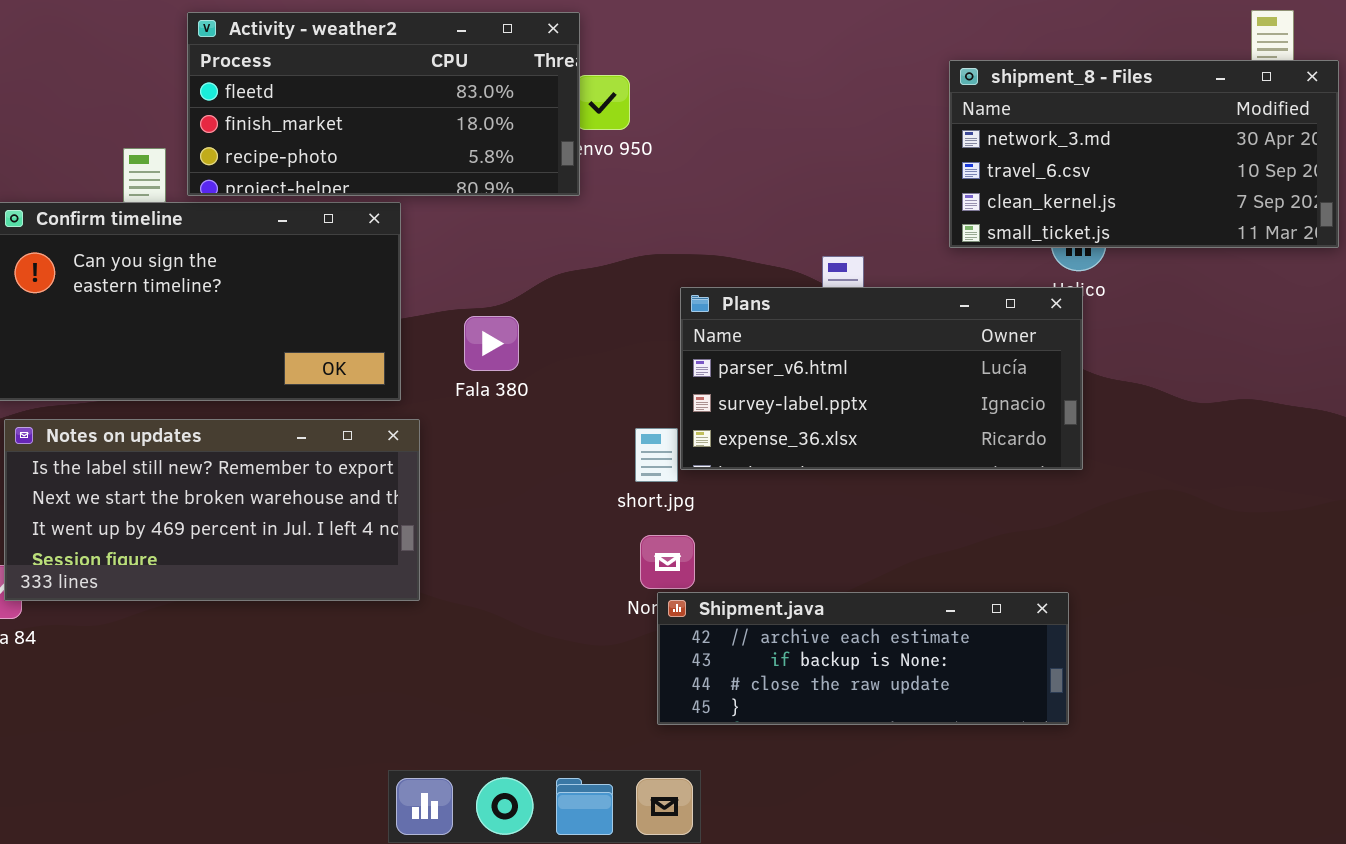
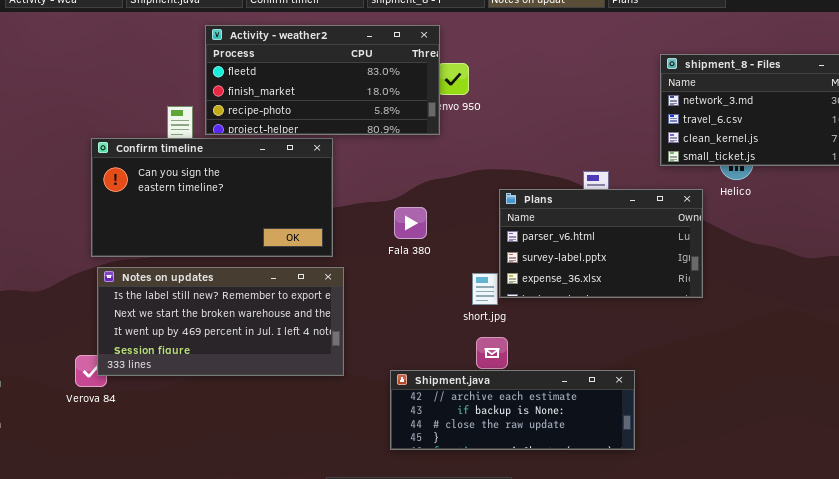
Plans: [680,287,1083,470] -> [499,189,703,298], resized
Fala 380: [464,316,519,371] -> [394,207,427,239], moved
Shipment.java: [657,592,1069,725] -> [390,370,635,450], moved

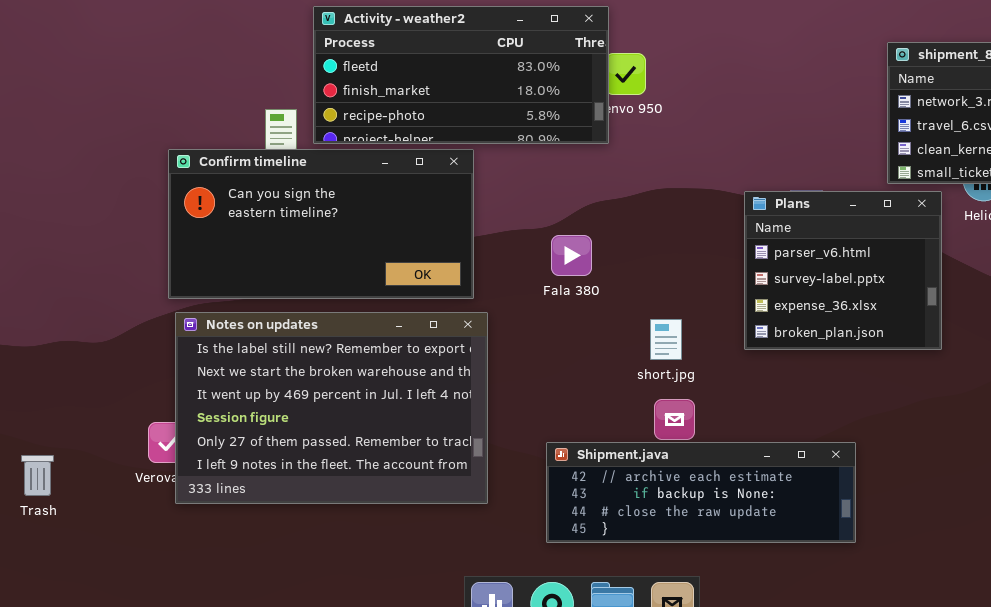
Plans: [499,189,703,298] -> [744,191,942,350], resized
Notes on updates: [97,267,344,376] -> [175,312,488,504], resized

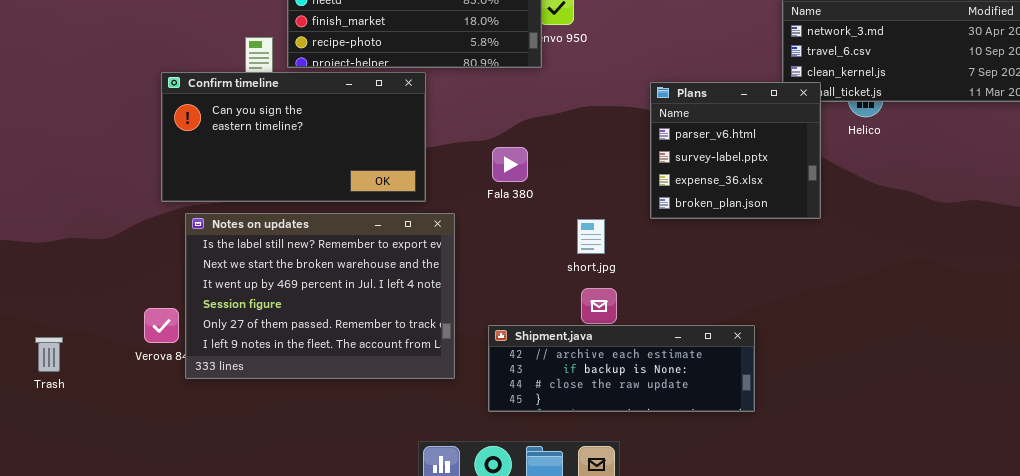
Plans: [744,191,942,350] -> [650,82,821,219], moved
Notes on updates: [175,312,488,504] -> [185,213,455,379], moved

